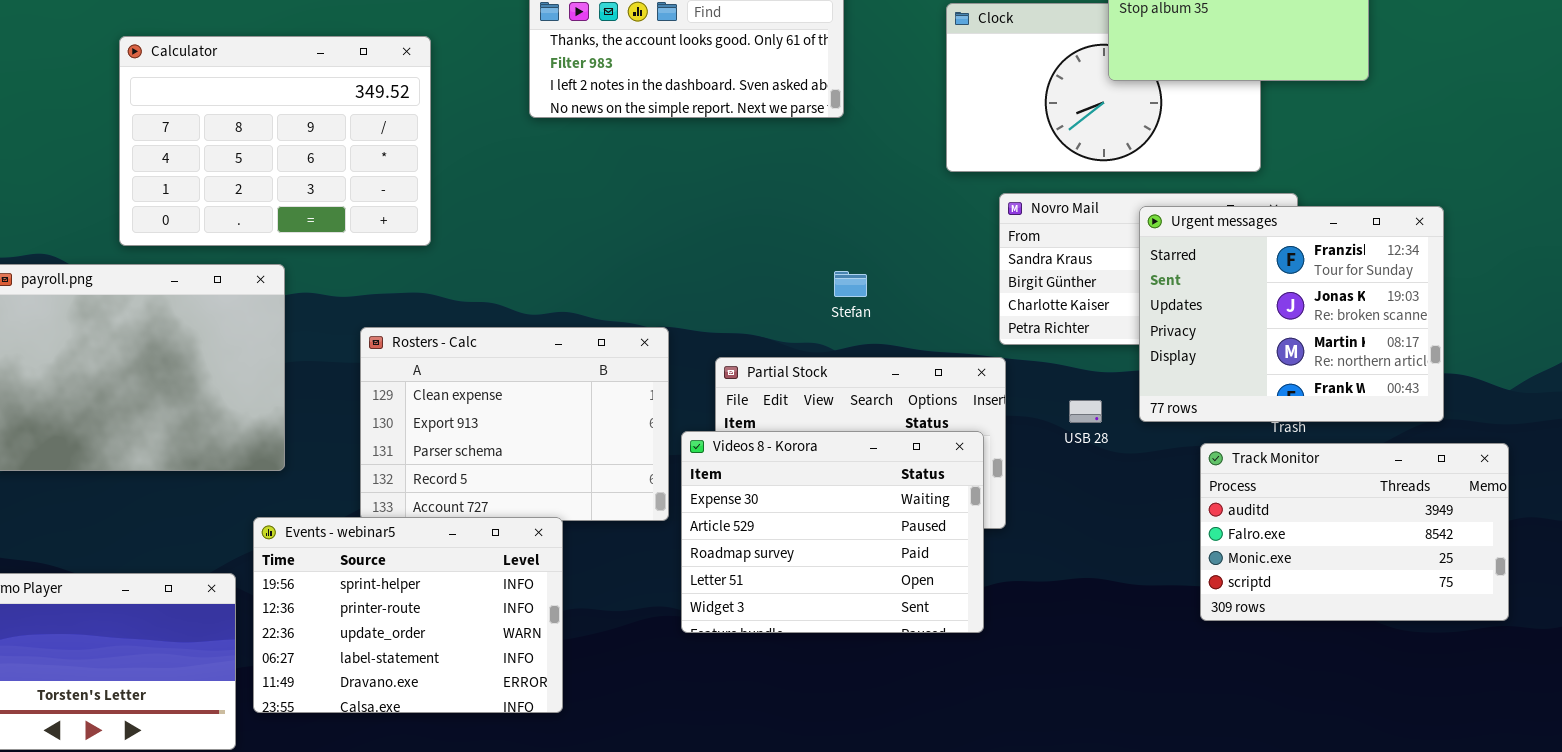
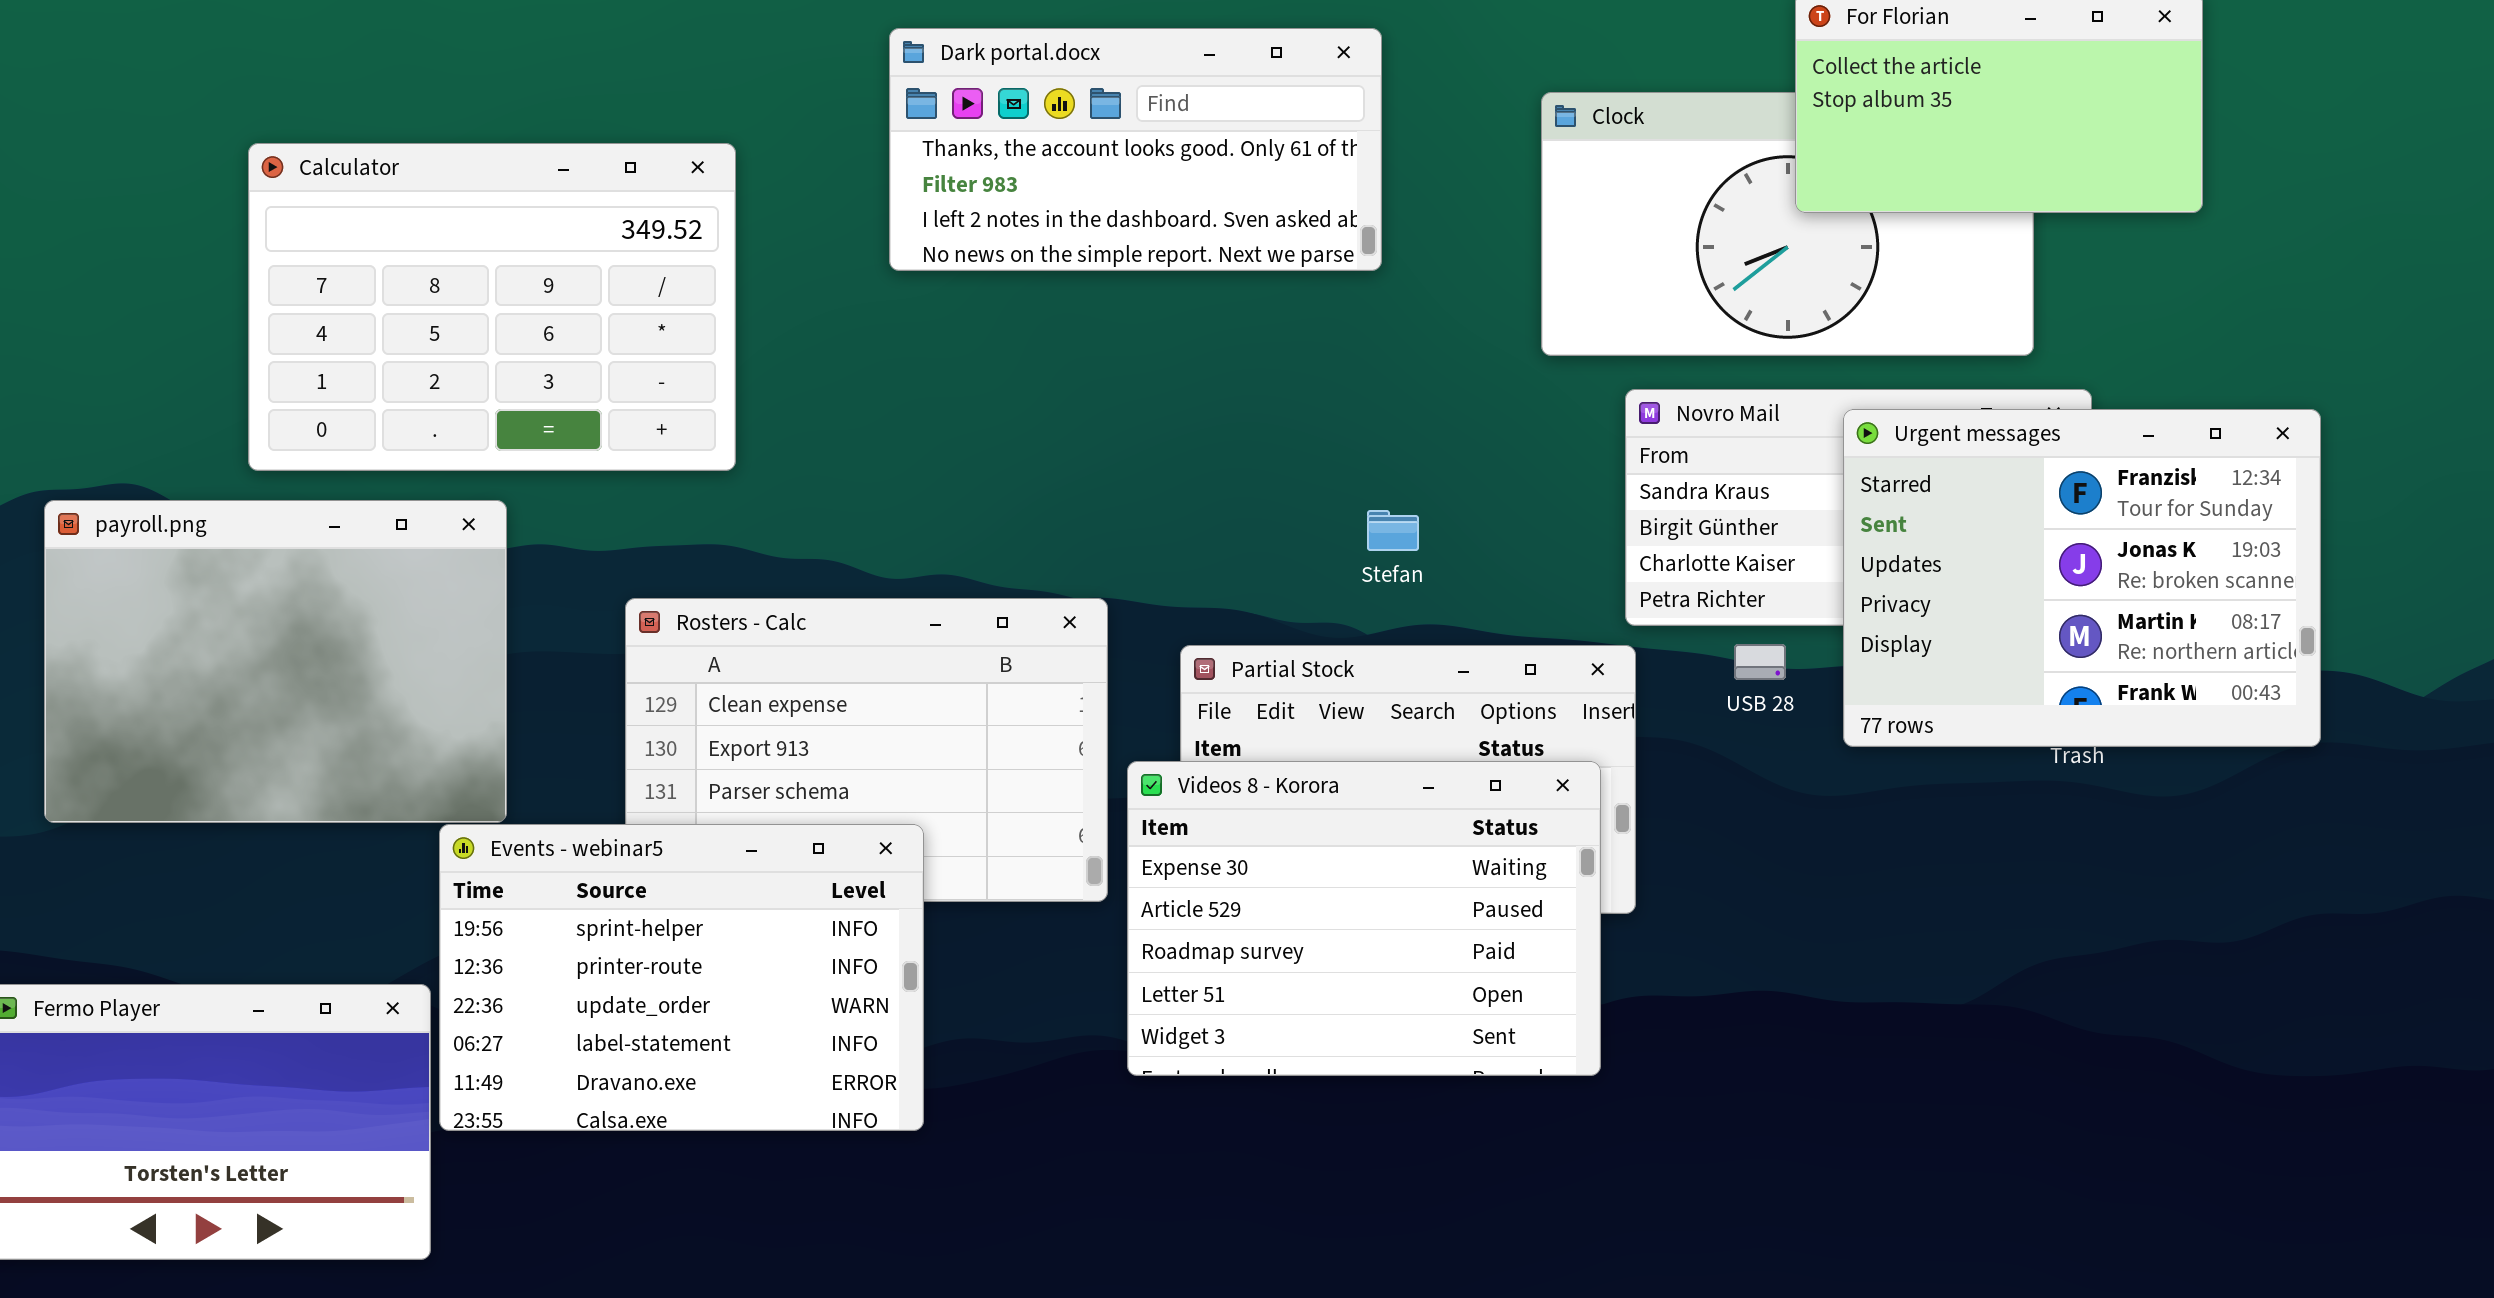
USB 28: [1069,400,1102,423] -> [1734,644,1786,680], moved
Track Monitor: [1200,443,1509,621] -> none, closed
Events - webinar5: [253,517,563,713] -> [439,824,924,1131], moved

